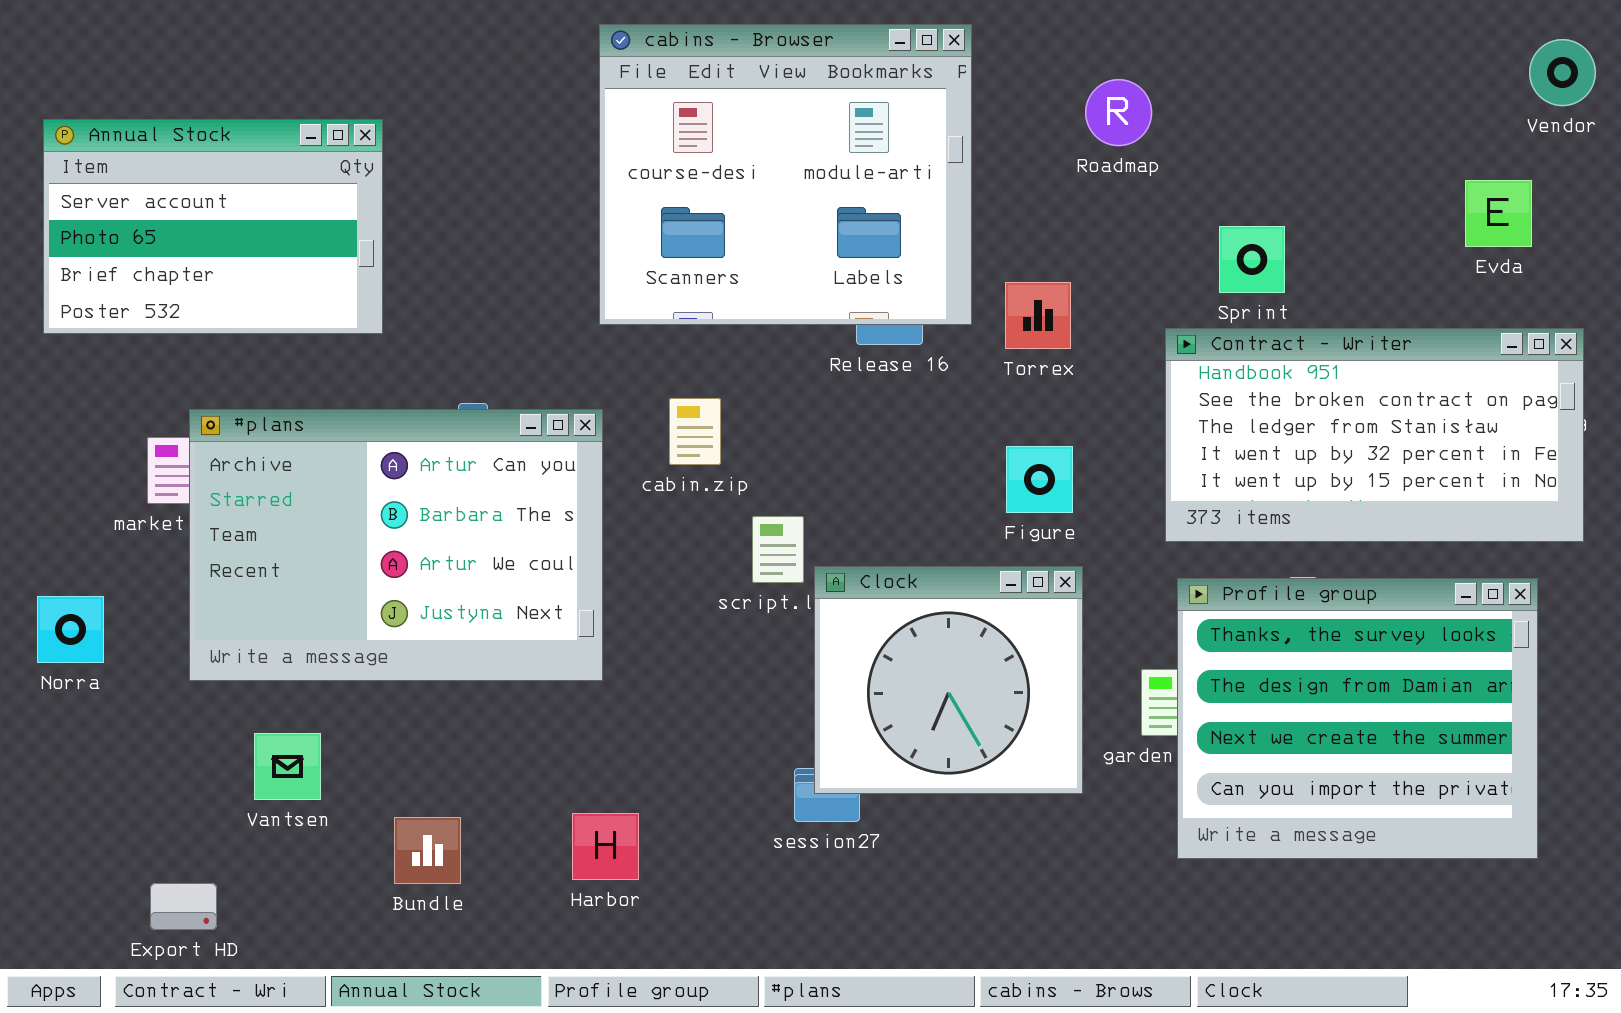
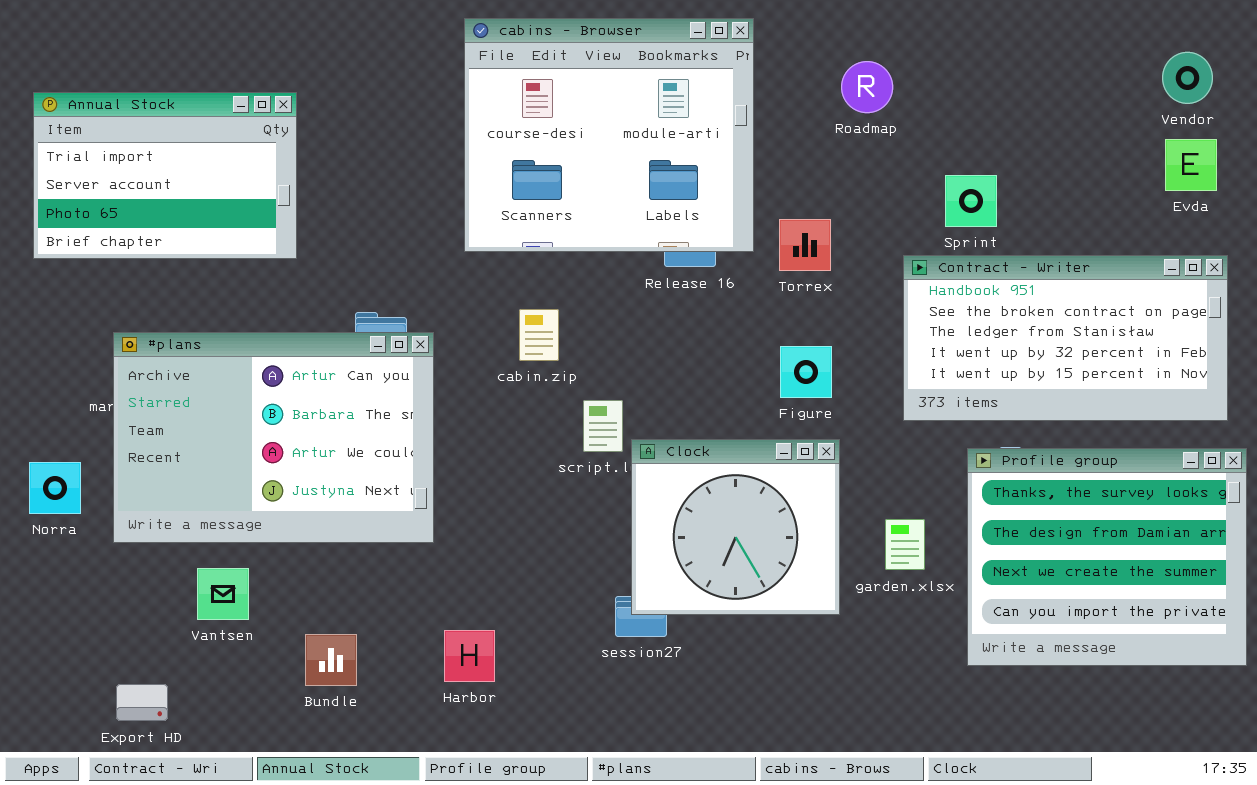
Vendor: [1529,39,1596,106] -> [1162,52,1213,104], moved
Annual Stock: [43,119,383,334] -> [33,92,297,259], scrolled up 1 row
Evda: [1465,180,1532,247] -> [1165,139,1217,191], moved
#plans: [189,409,603,681] -> [113,332,434,543], moved
Profile group: [1177,578,1538,859] -> [967,448,1247,666], moved

